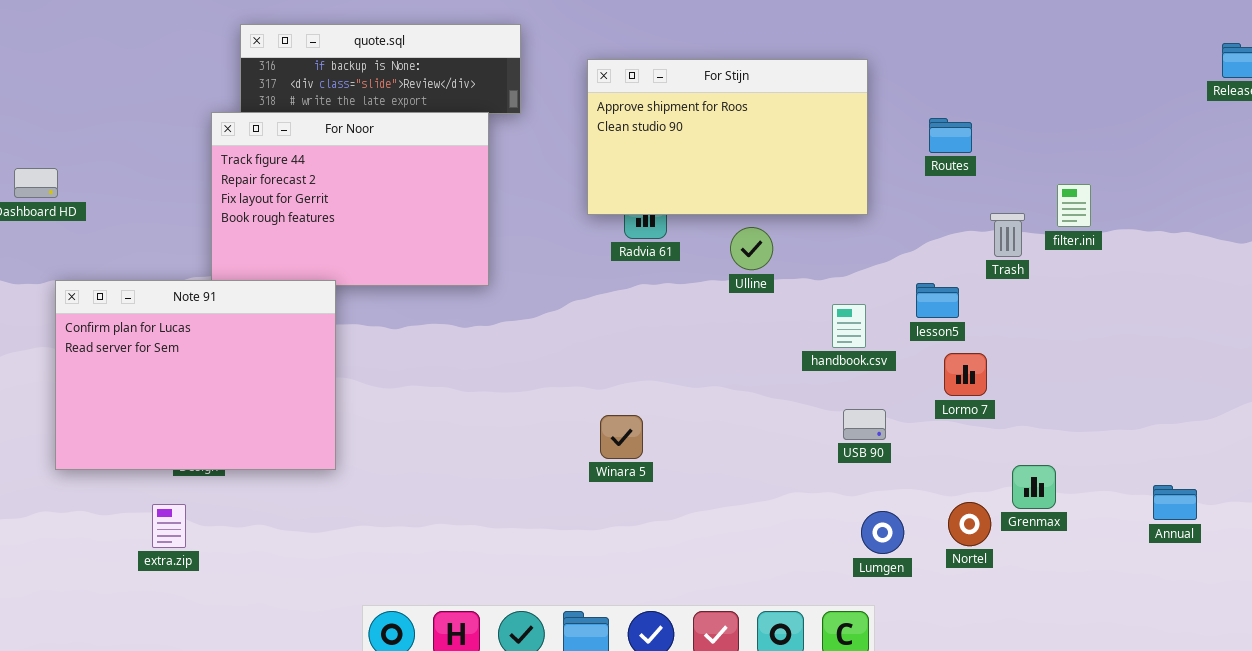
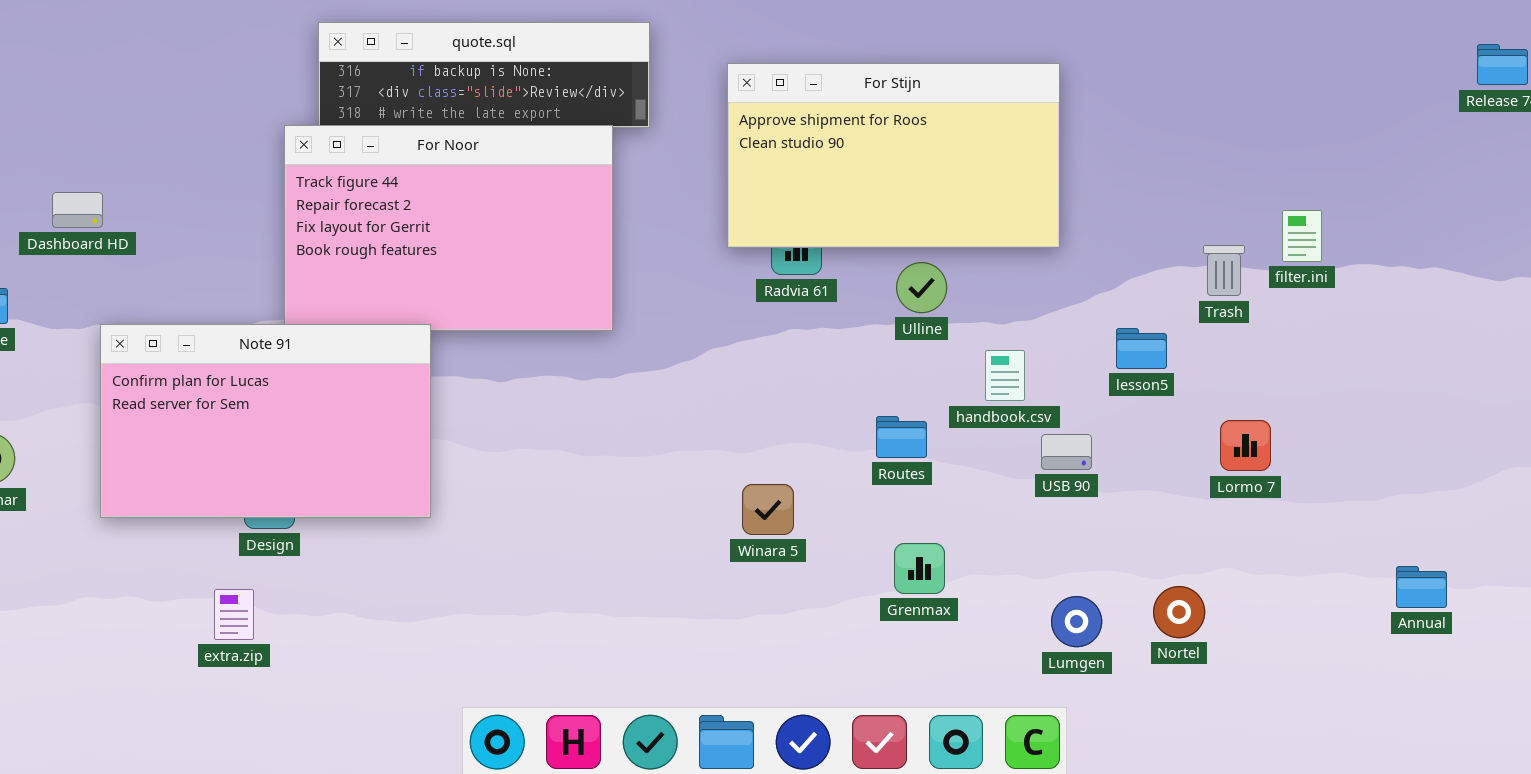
Routes: [929,118,972,153] -> [876,416,927,458], moved
Note 91: [55,280,336,470] -> [100,324,431,518], resized
handbook.csv: [832,304,866,348] -> [985,350,1025,401], moved
Lormo 7: [944,353,987,396] -> [1220,420,1271,471], moved
USB 90: [843,409,886,440] -> [1041,434,1092,470], moved
Grenmax: [1012,465,1056,509] -> [894,543,945,594], moved

